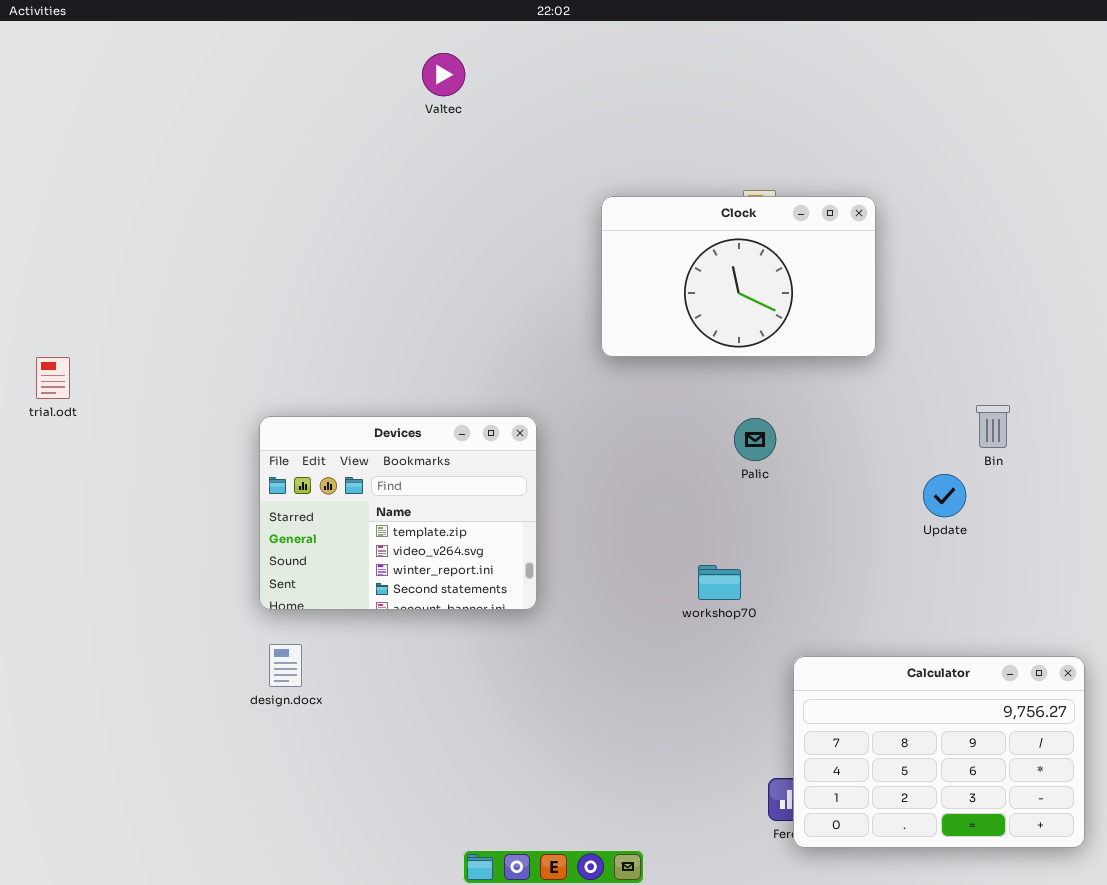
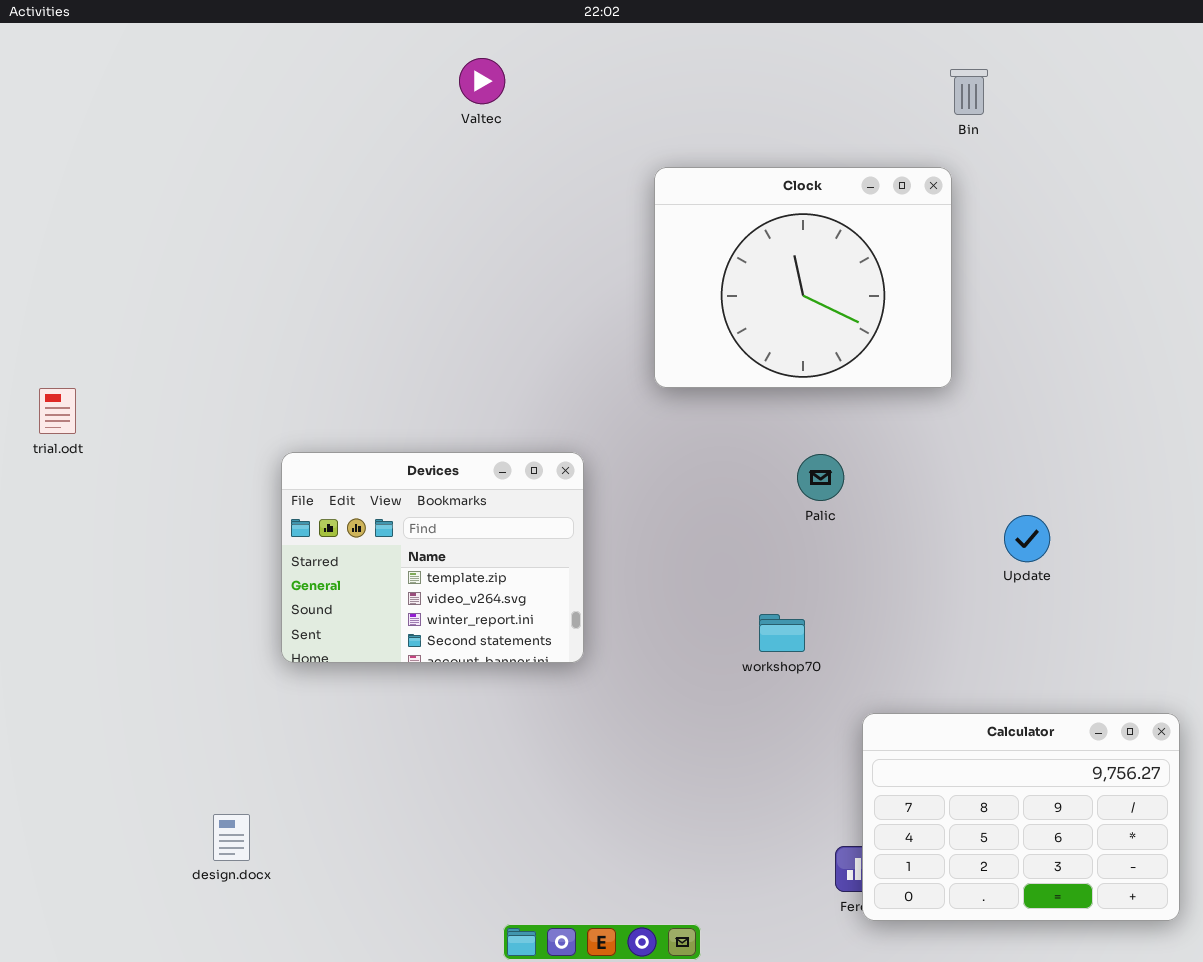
Clock: [601,196,876,357] -> [654,167,952,388], resized
Bin: [976,405,1010,448] -> [950,69,988,115], moved
design.docx: [269,644,302,687] -> [213,814,250,861], moved

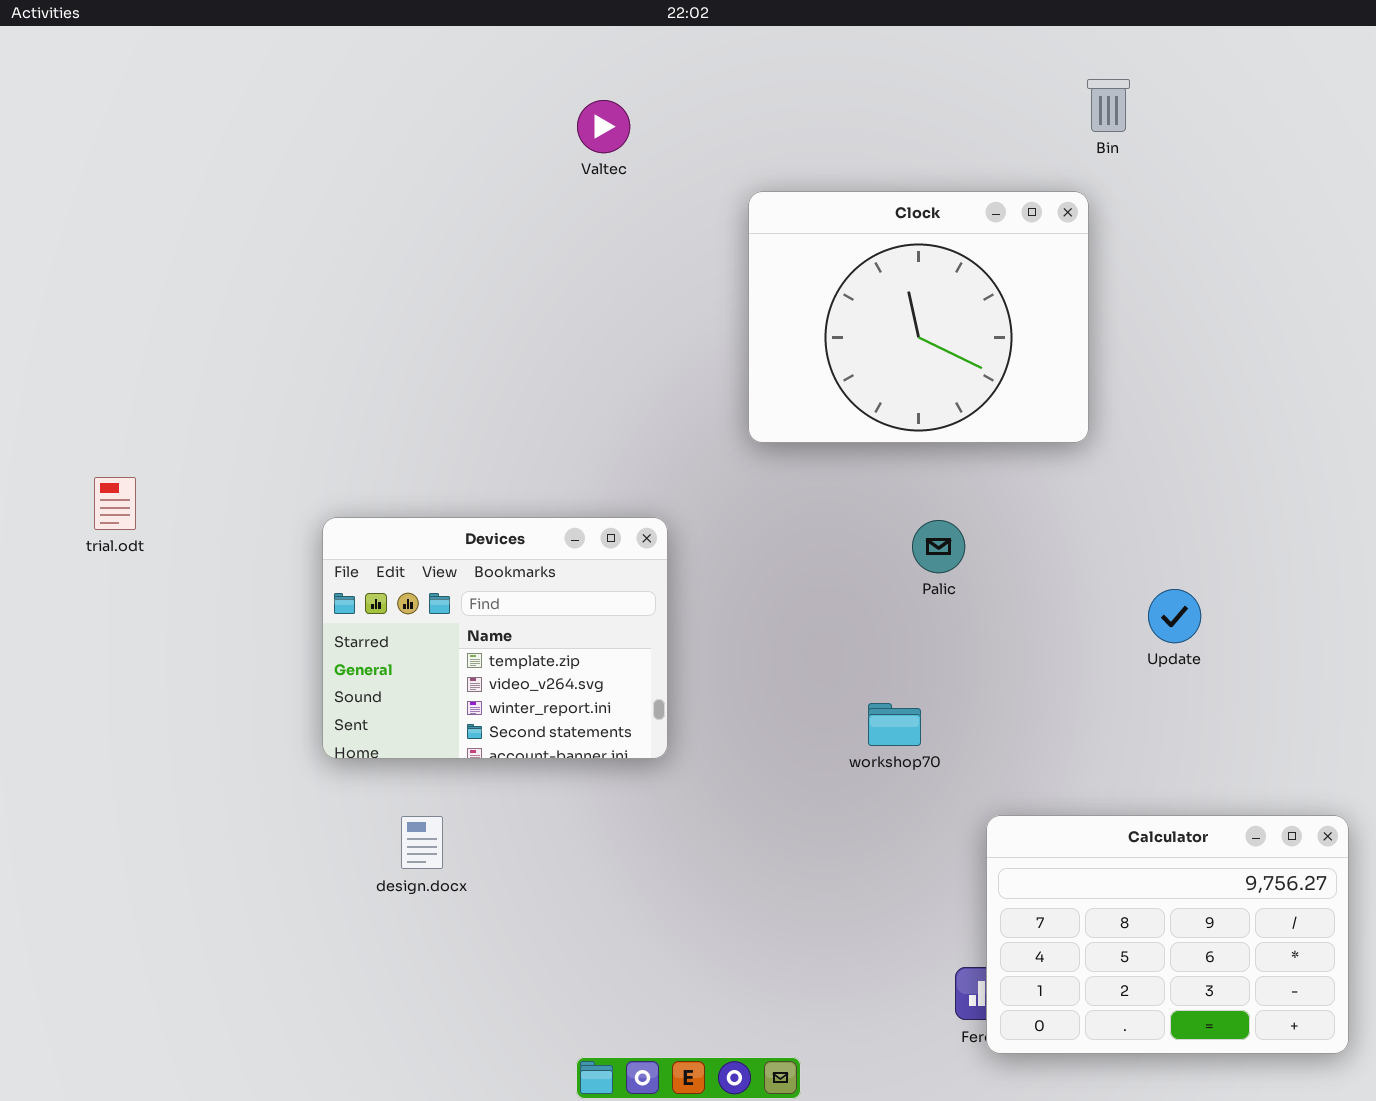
Valtec: [459,58,505,104] -> [577,100,630,153], moved
trial.odt: [39,388,76,434] -> [94,477,136,530], moved
design.docx: [213,814,250,861] -> [401,816,443,869], moved

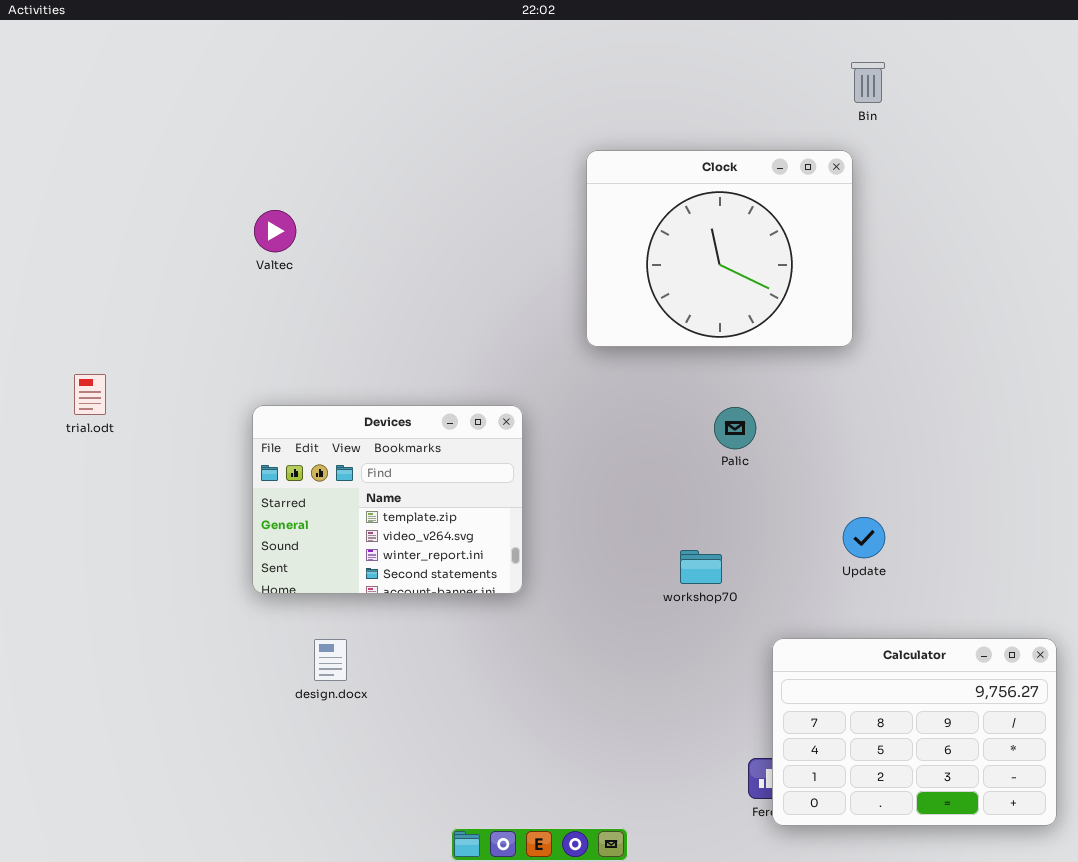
Valtec: [577,100,630,153] -> [254,210,296,252], moved
Update: [1148,589,1201,643] -> [843,517,885,558], moved

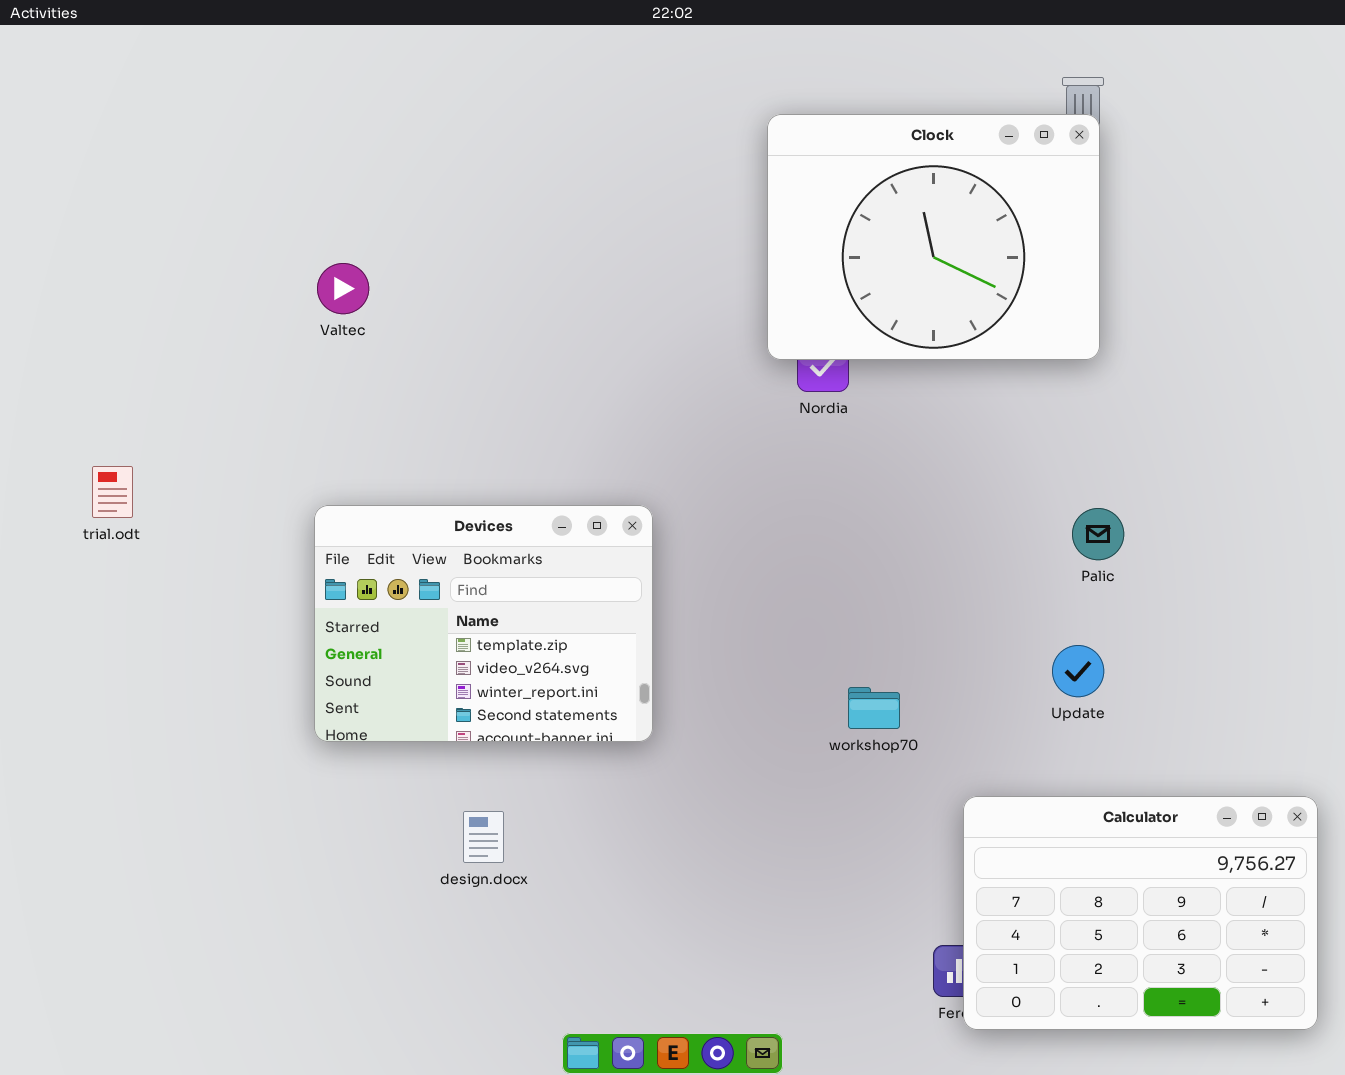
Clock: [586,150,853,347] -> [767,114,1100,360], moved
Palic: [714,407,756,449] -> [1072,508,1124,560], moved
design.docx: [314,639,347,681] -> [463,811,504,863], moved

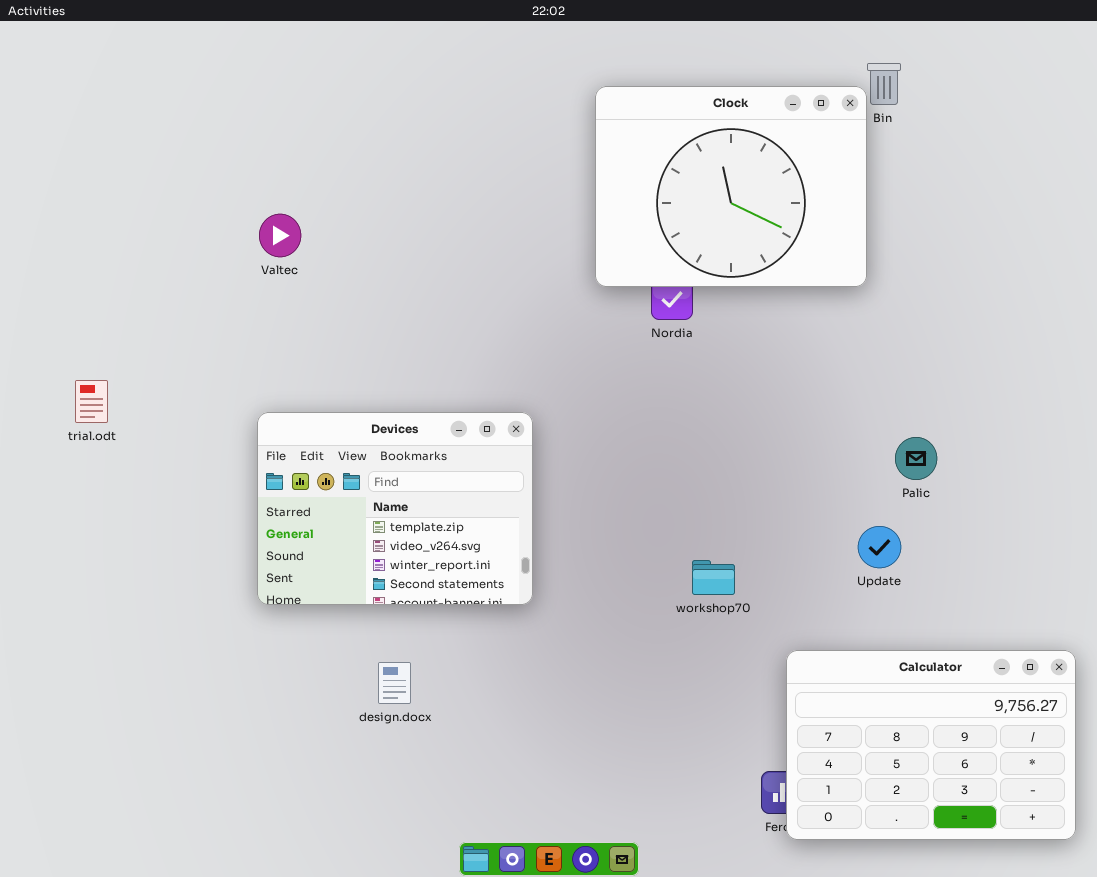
Clock: [767,114,1100,360] -> [595,86,867,287], moved
Palic: [1072,508,1124,560] -> [895,437,937,480], moved

